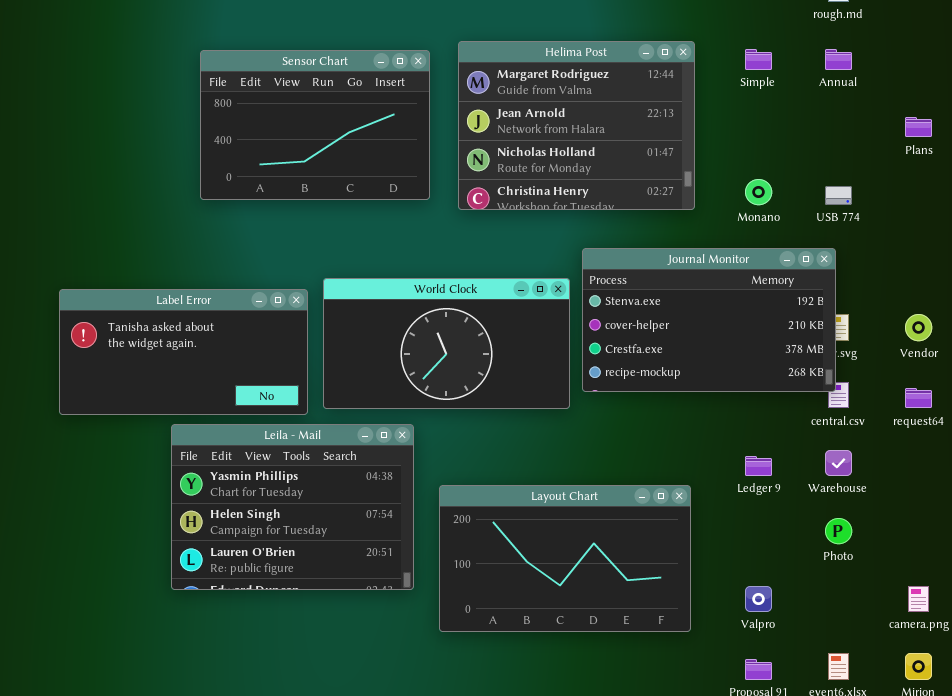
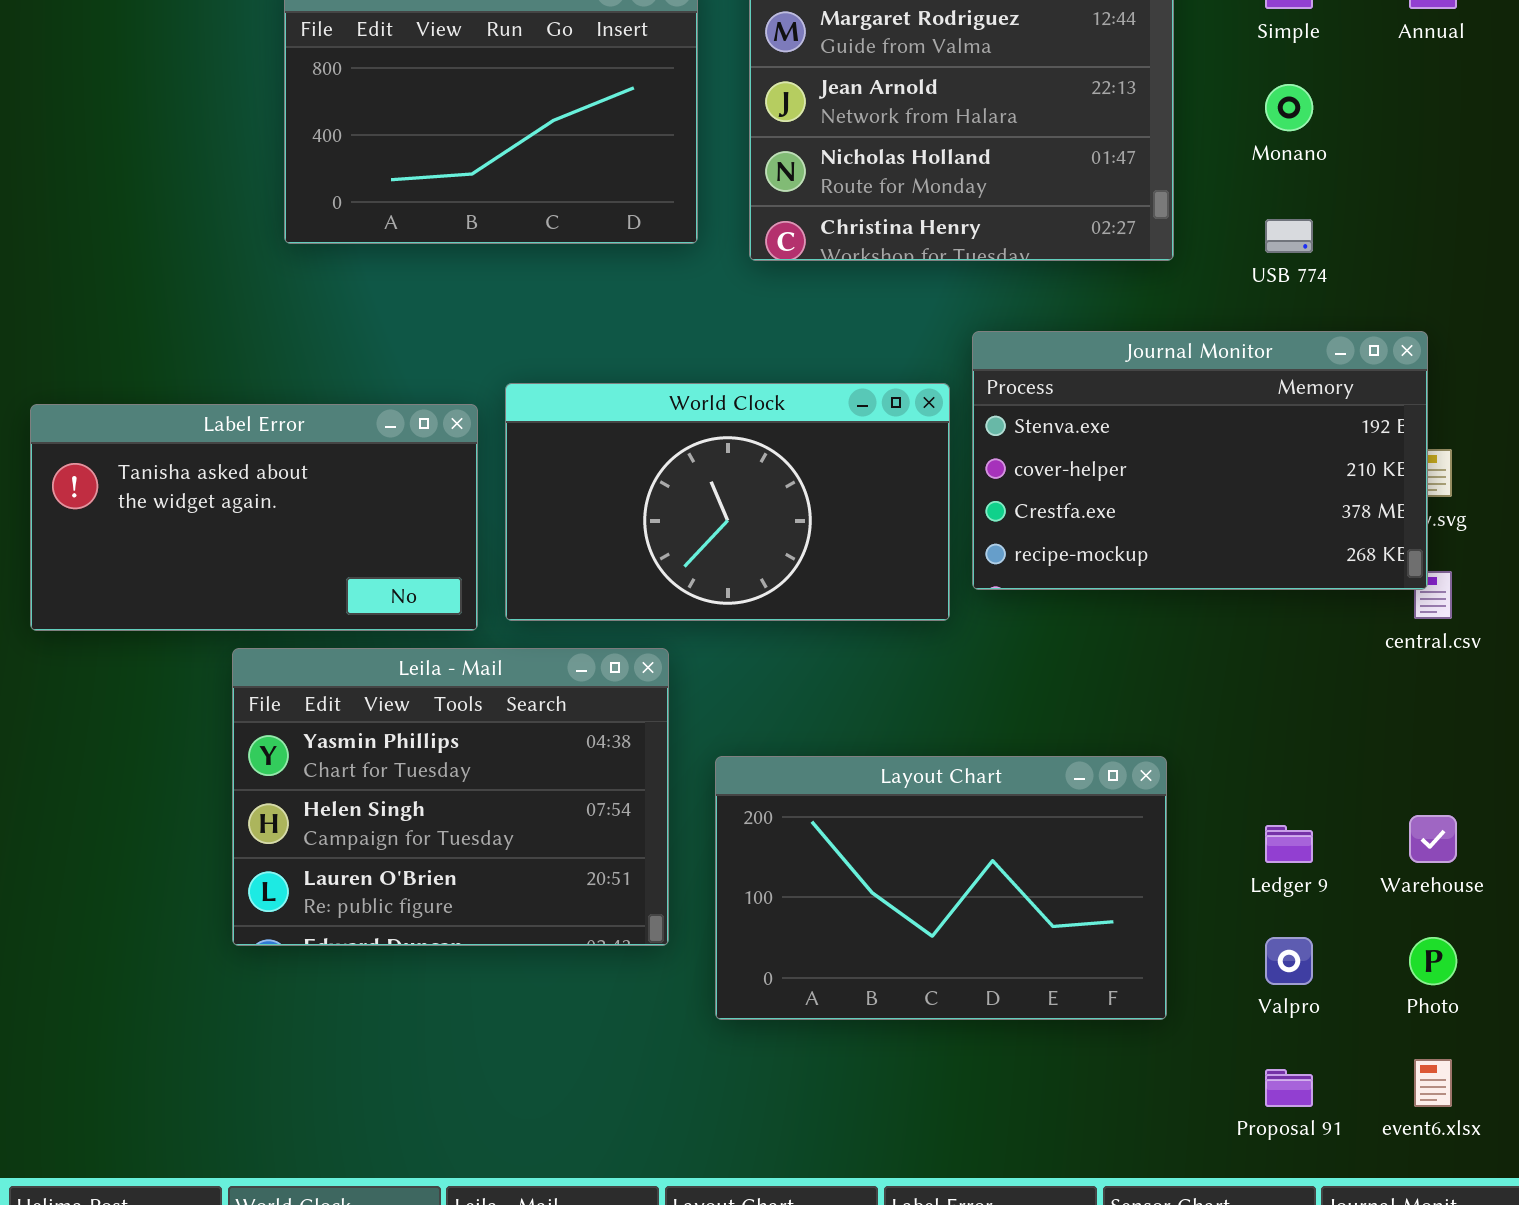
Monano: [745,179,772,205] -> [1265,84,1313,131], moved
USB 774: [825,186,852,205] -> [1265,219,1313,253], moved
Warehouse: [825,450,852,476] -> [1409,815,1457,863], moved
Ledger 9: [745,456,772,476] -> [1265,825,1313,863], moved
Photo: [825,518,852,544] -> [1409,937,1457,985], moved

